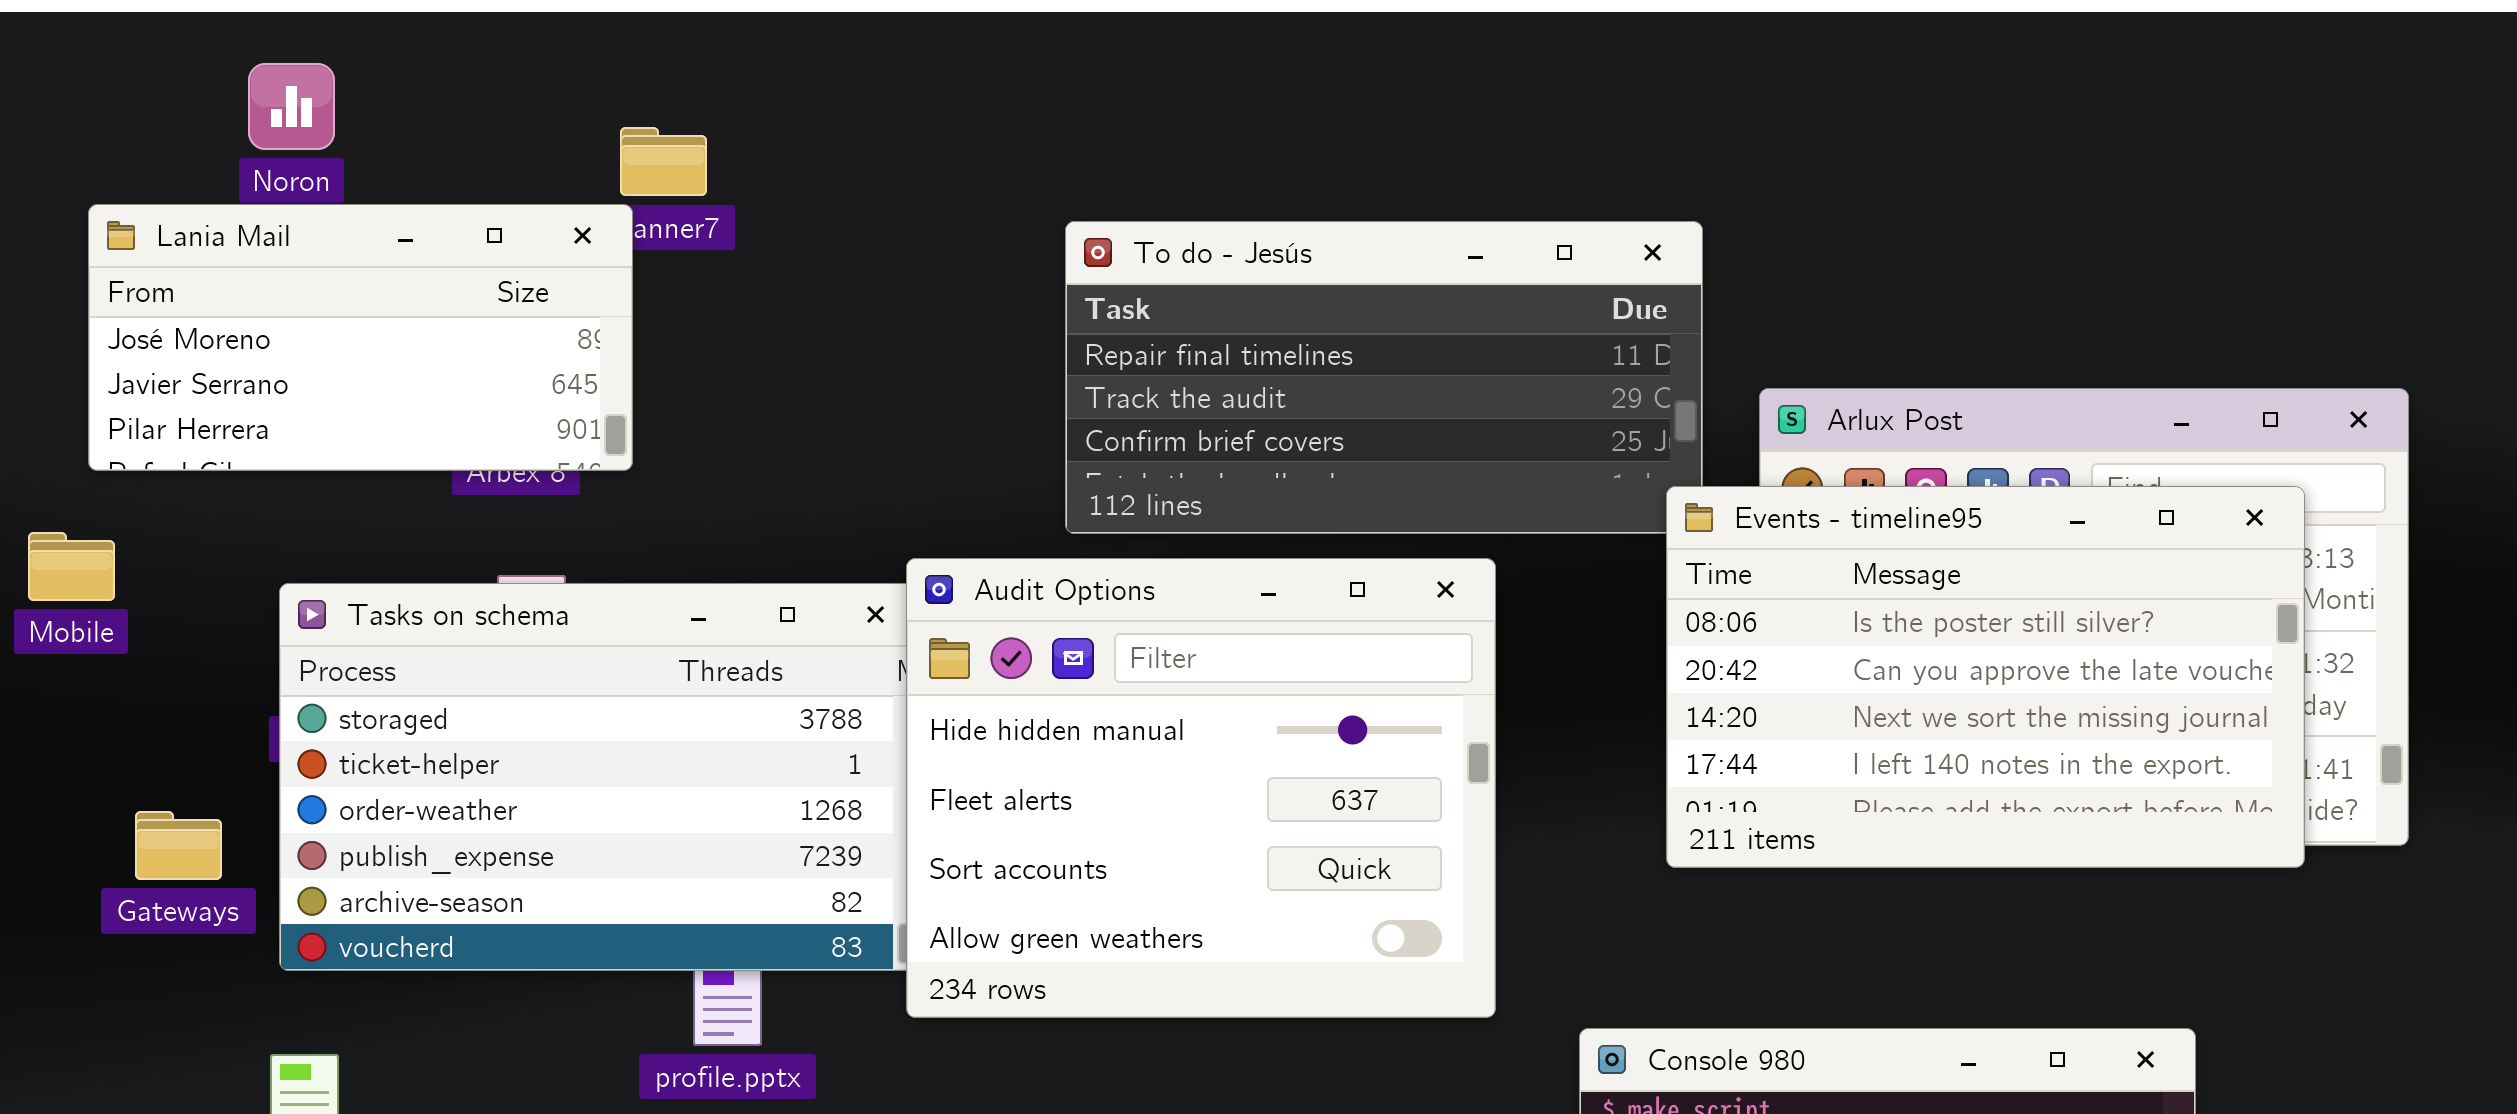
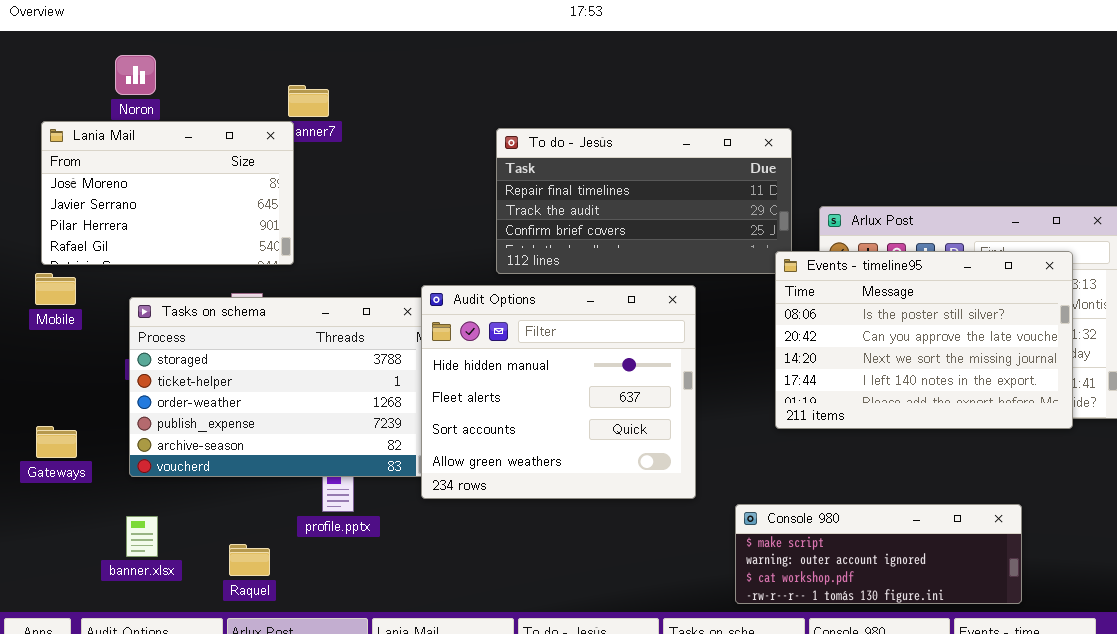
Lania Mail: [88,204,633,471] -> [41,121,294,265], resized
Mobile: [28,532,115,601] -> [35,273,76,305], moved
Gateways: [135,811,222,880] -> [36,426,77,458], moved

